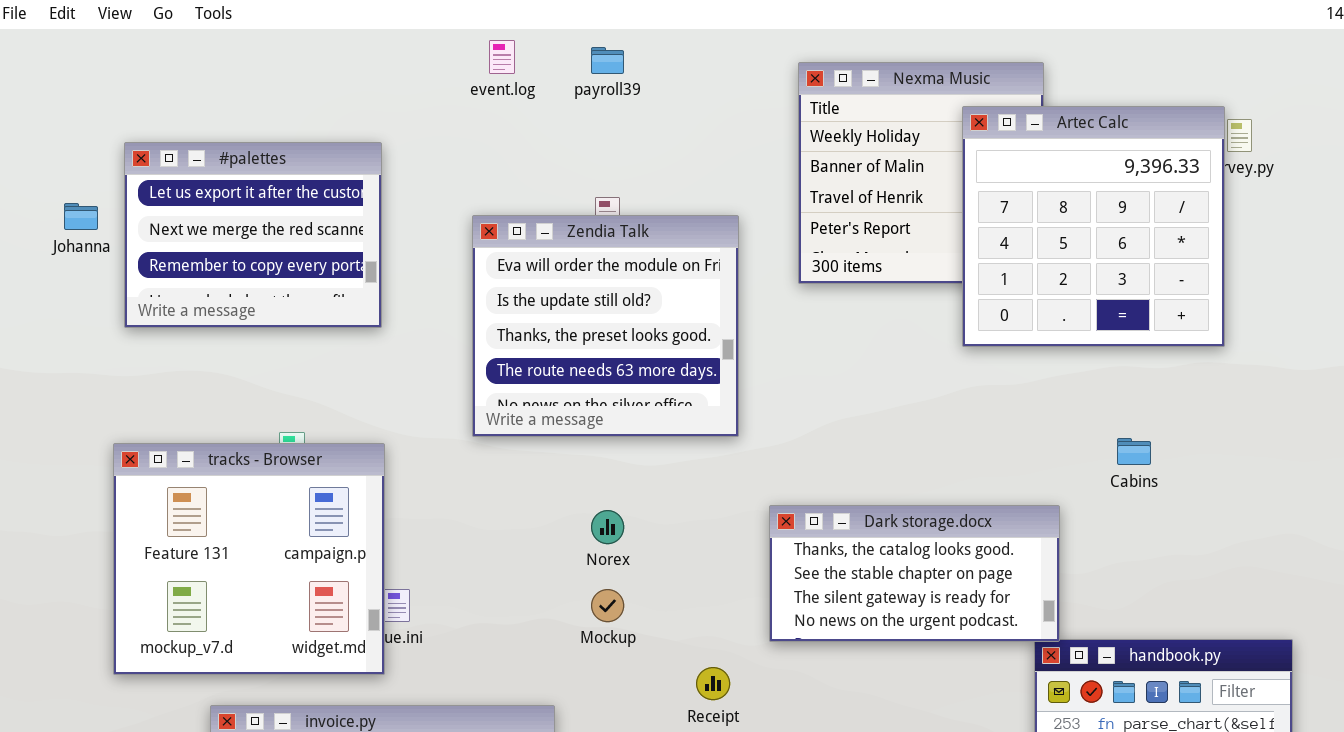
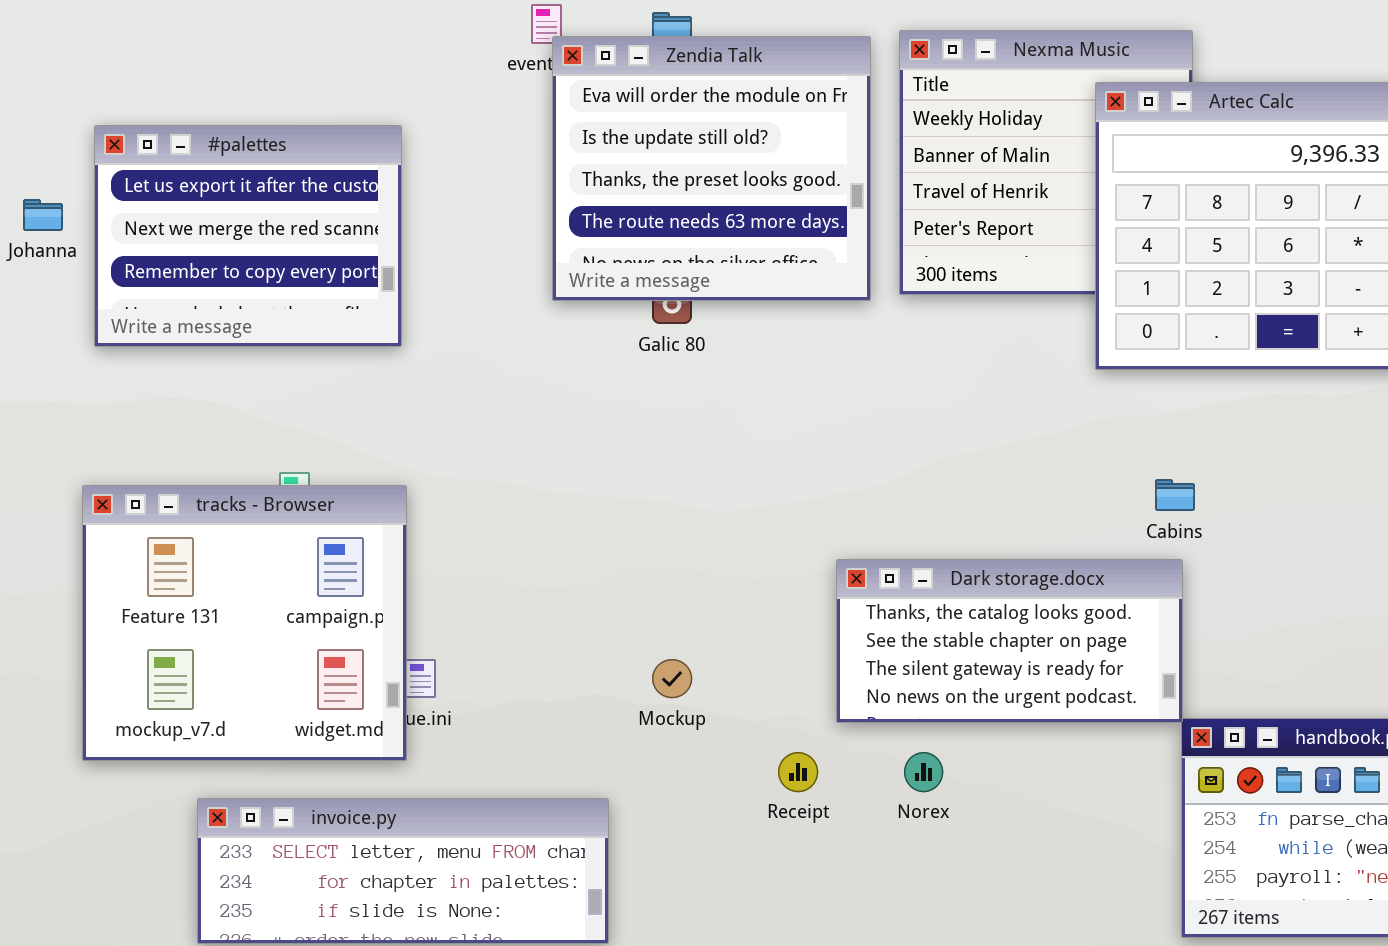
Zendia Talk: [472,215,739,437] -> [552,36,871,301], moved
Cabins: [1117,438,1151,465] -> [1155,479,1195,511], moved
Dark storage.docx: [769,505,1060,642] -> [836,559,1183,723], moved
Norex: [591,510,624,544] -> [904,752,943,792], moved

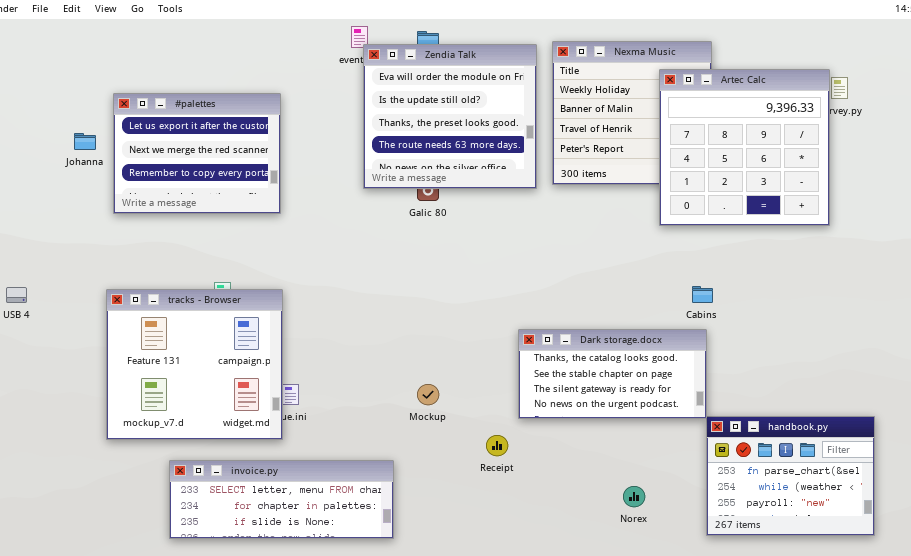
Norex: [904,752,943,792] -> [623,486,645,507], moved

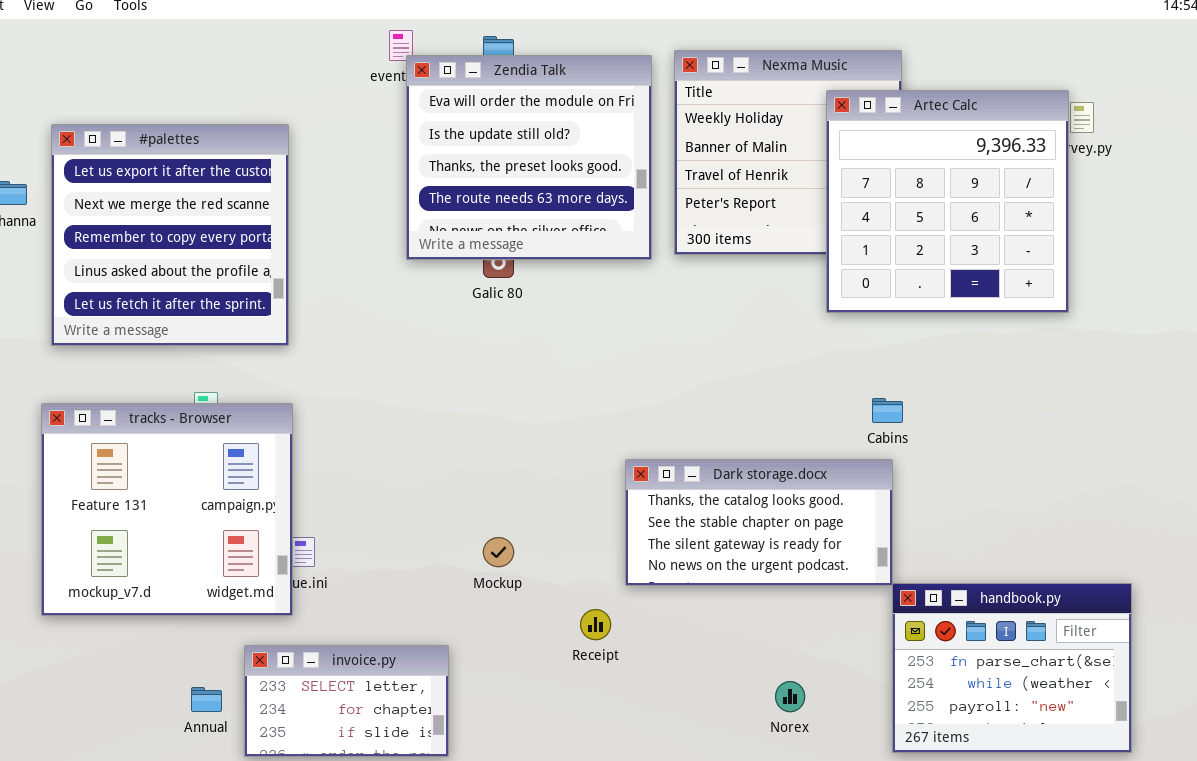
#palettes: [113,93,281,214] -> [51,124,289,346], resized
invoice.py: [169,460,394,539] -> [244,645,449,757], resized

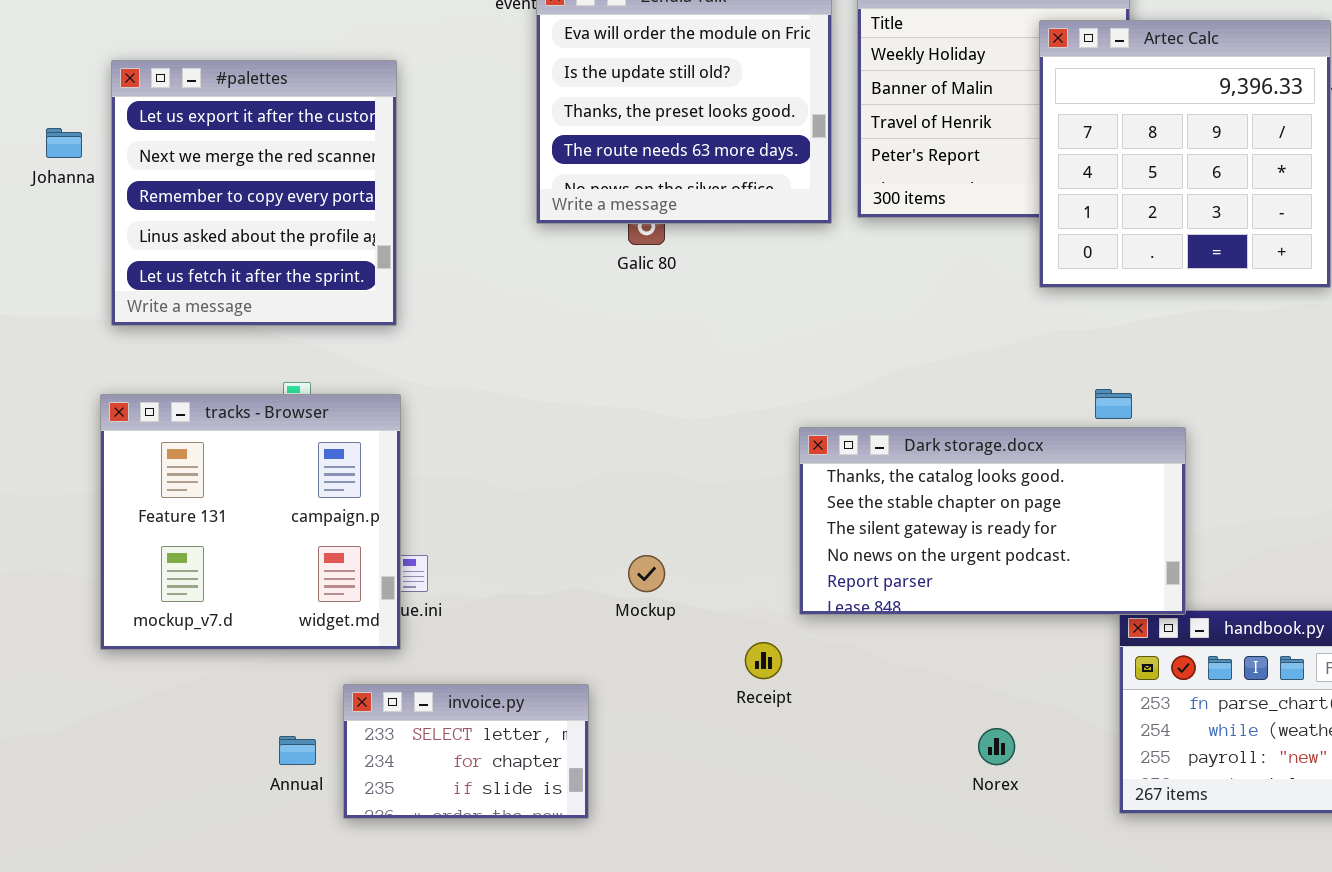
Dark storage.docx: [625,459,893,586] -> [799,427,1186,615], resized

